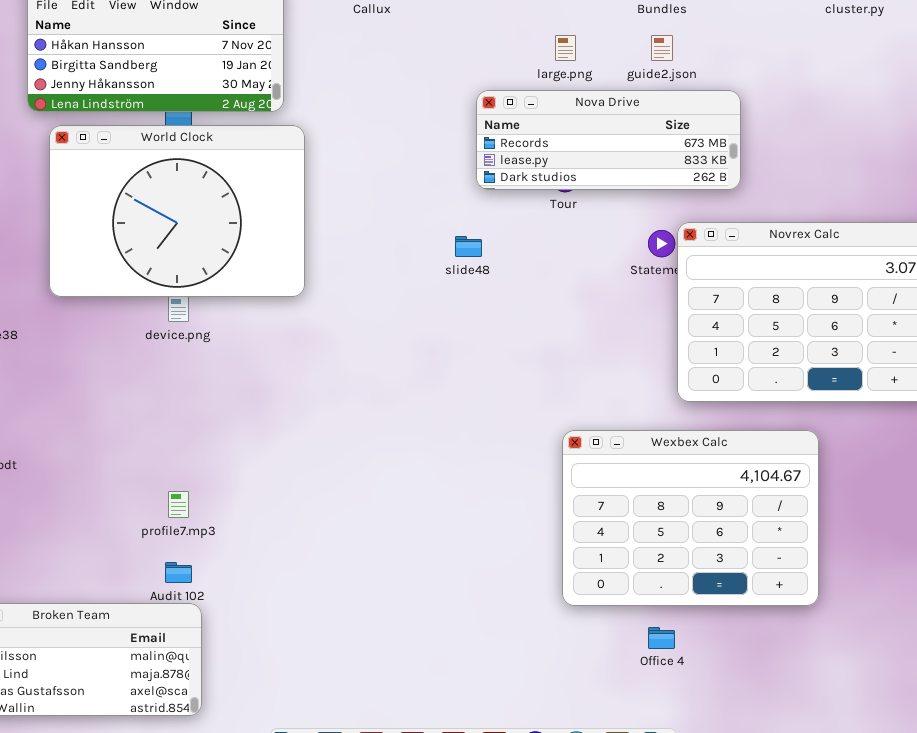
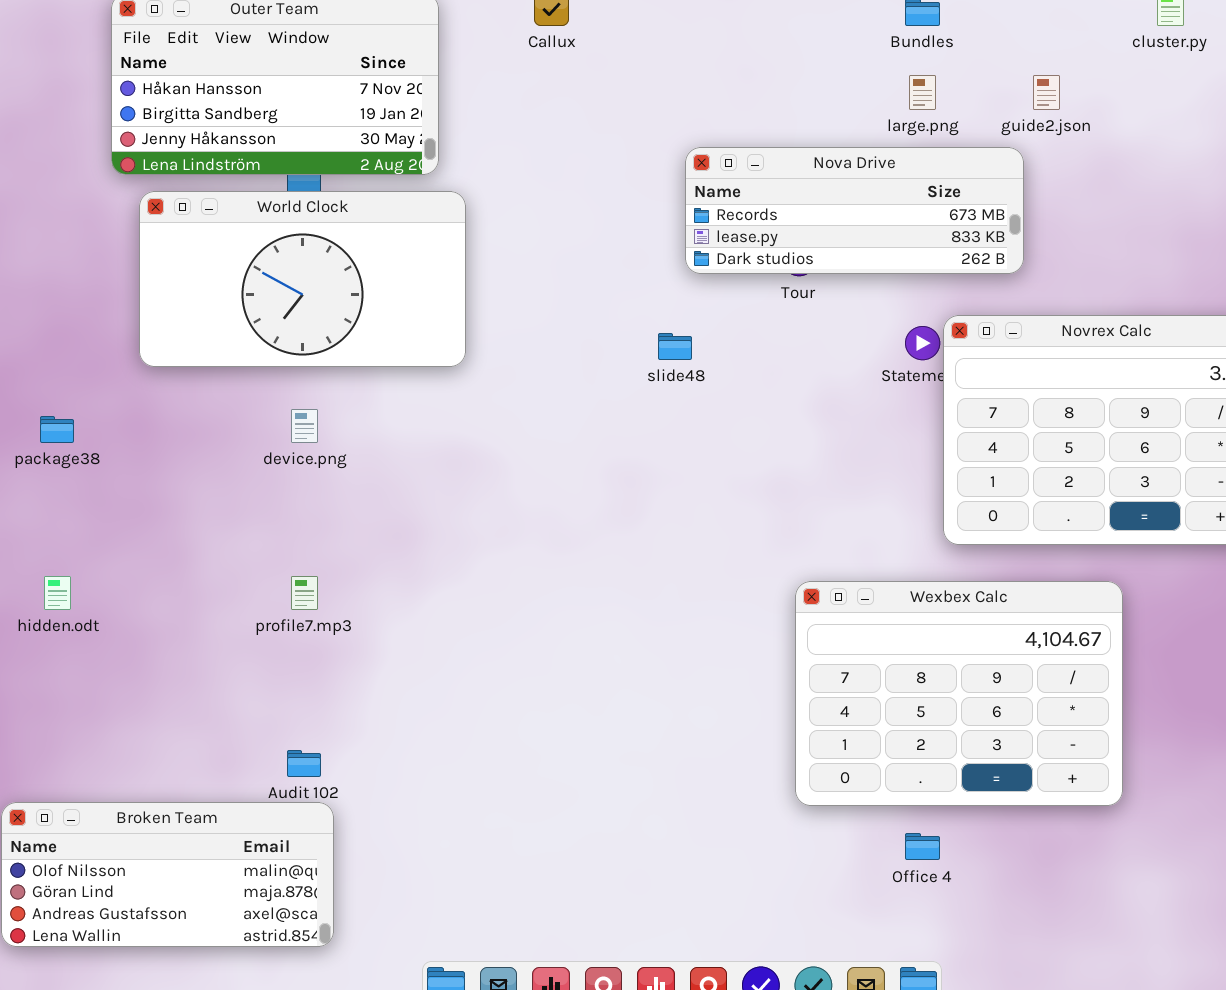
large.png: [555,35,576,61] -> [909,75,936,110], moved
guide2.json: [651,35,673,61] -> [1033,75,1060,110], moved
World Clock: [49,125,305,297] -> [139,191,466,367], resized
profile7.mp3: [168,491,189,518] -> [291,576,318,610], moved

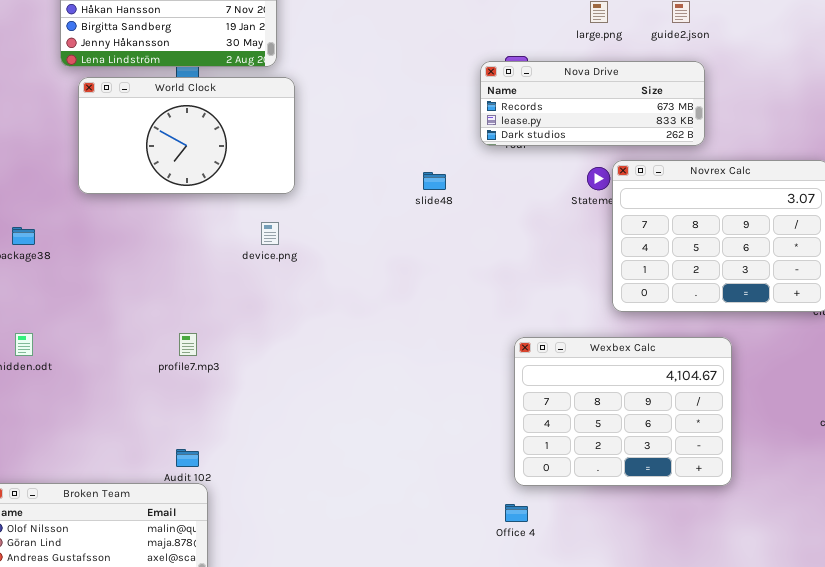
Nova Drive: [685,147,1024,274] -> [480,61,705,146], moved
device.png: [291,409,318,443] -> [261,222,279,245], moved
Office 4: [905,833,940,860] -> [505,504,528,522], moved

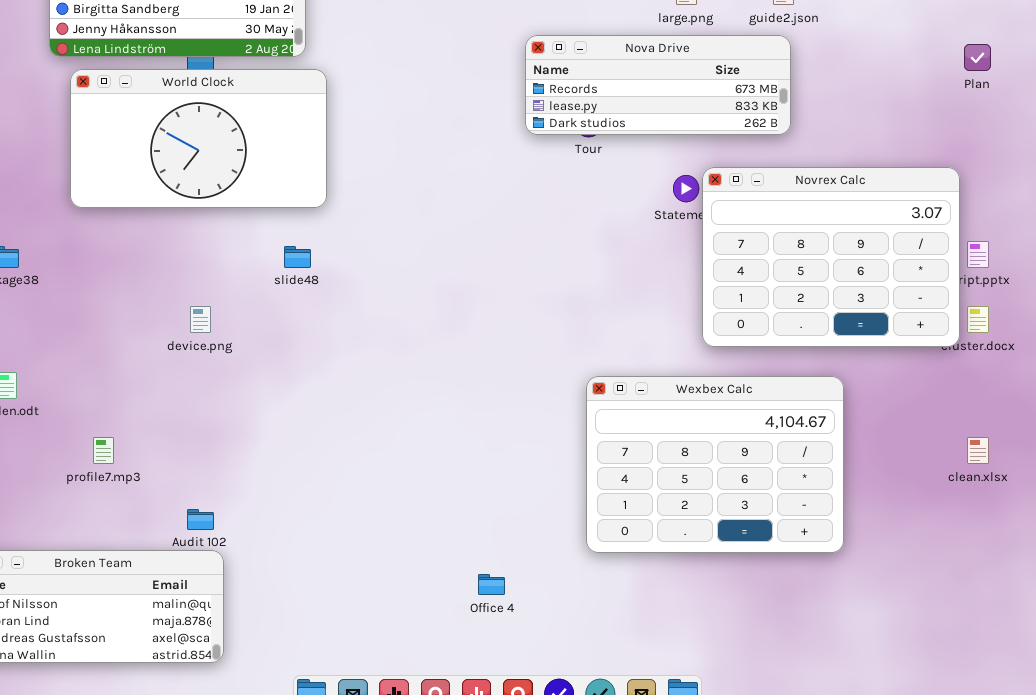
Nova Drive: [480,61,705,146] -> [525,35,791,135], moved
slide48: [423,172,446,190] -> [284,246,311,268], moved
device.png: [261,222,279,245] -> [190,306,211,333], moved
profile7.mp3: [179,333,197,356] -> [93,437,114,464], moved
Office 4: [505,504,528,522] -> [478,574,505,595], moved

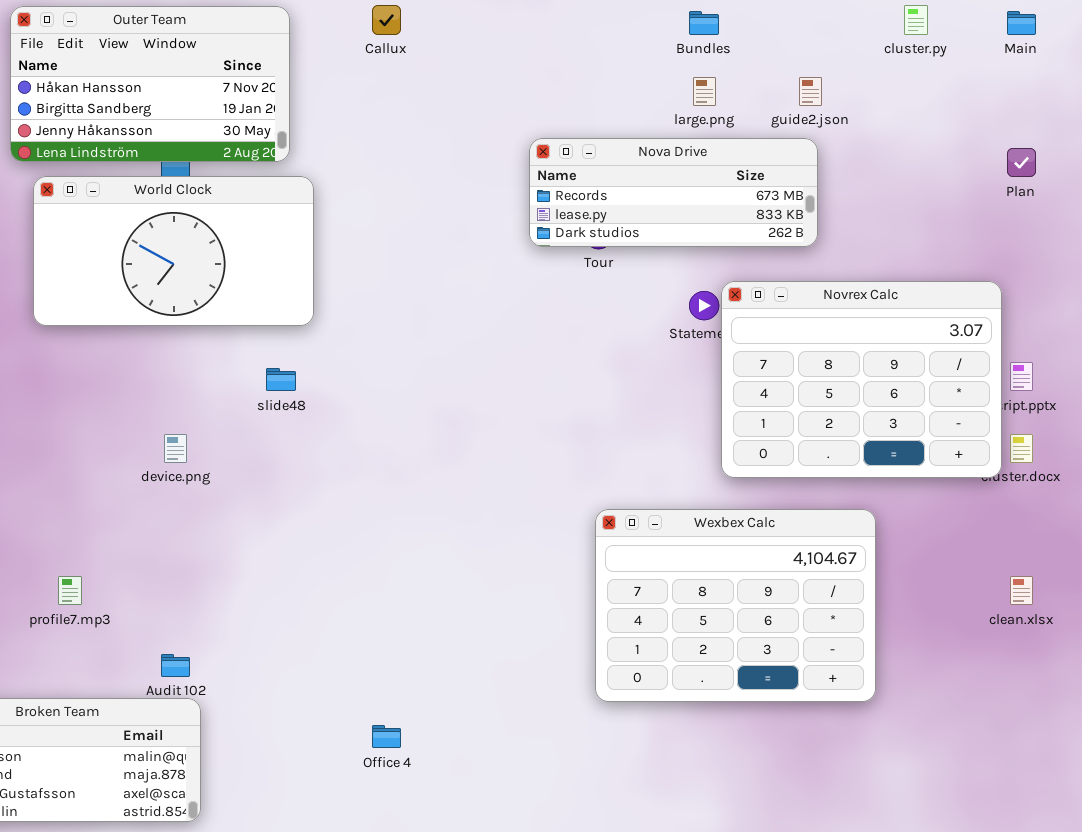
Office 4: [478,574,505,595] -> [372,725,401,748], moved

